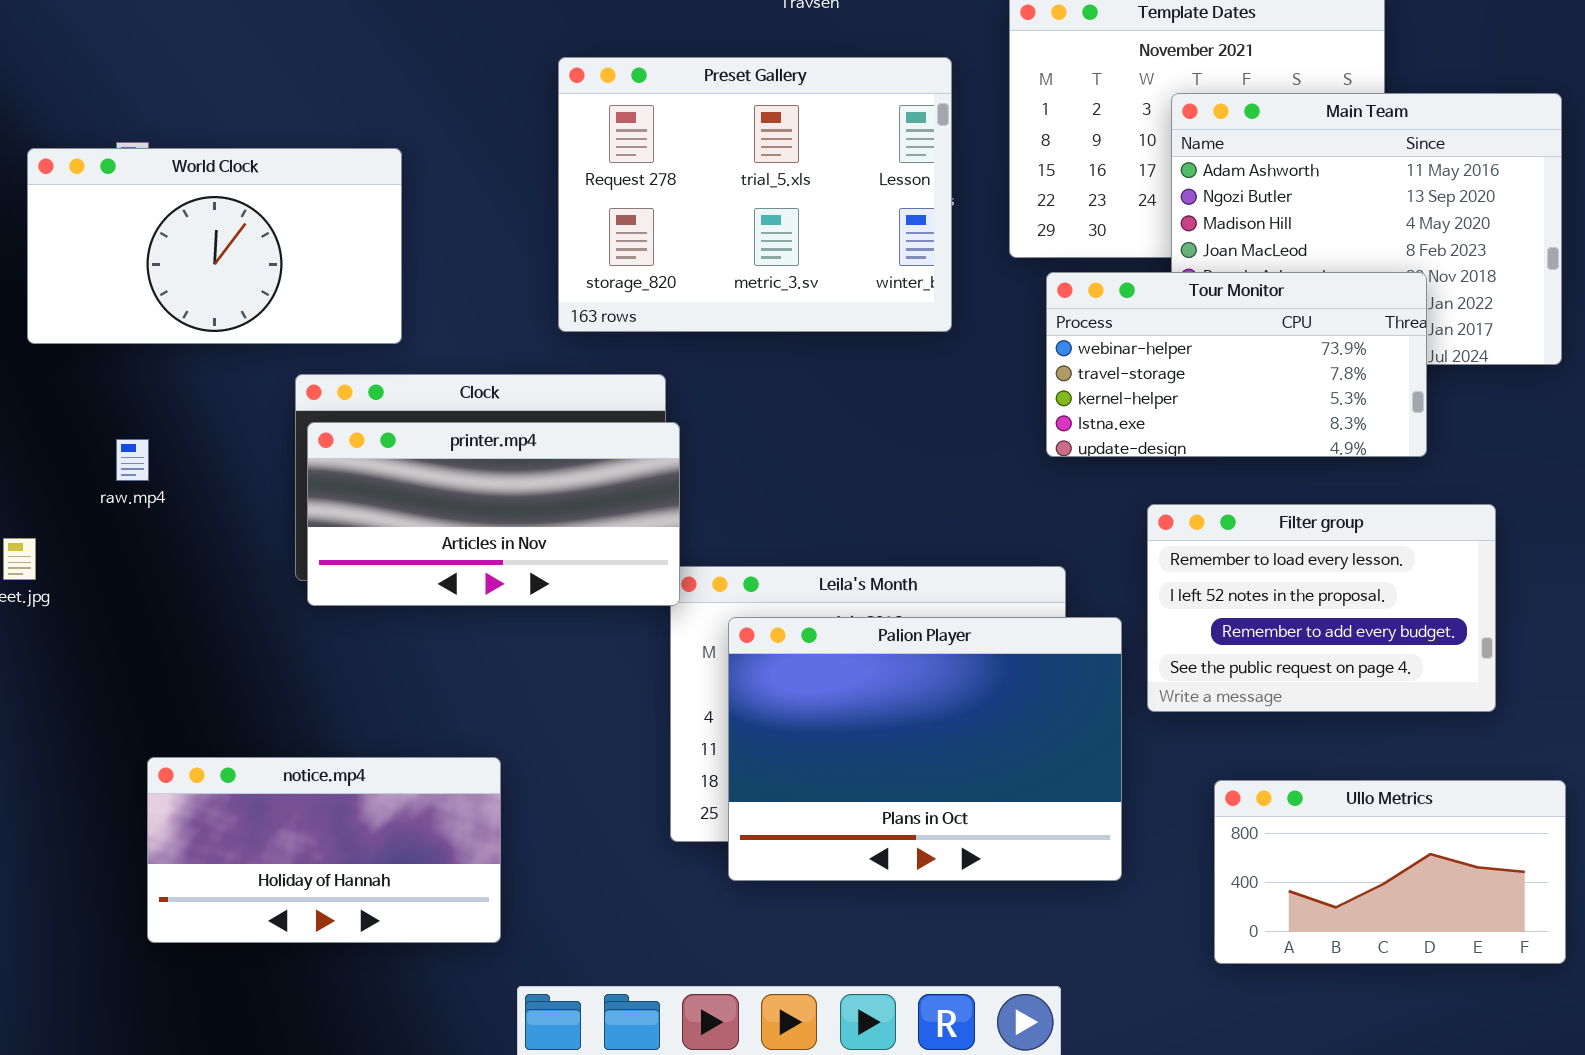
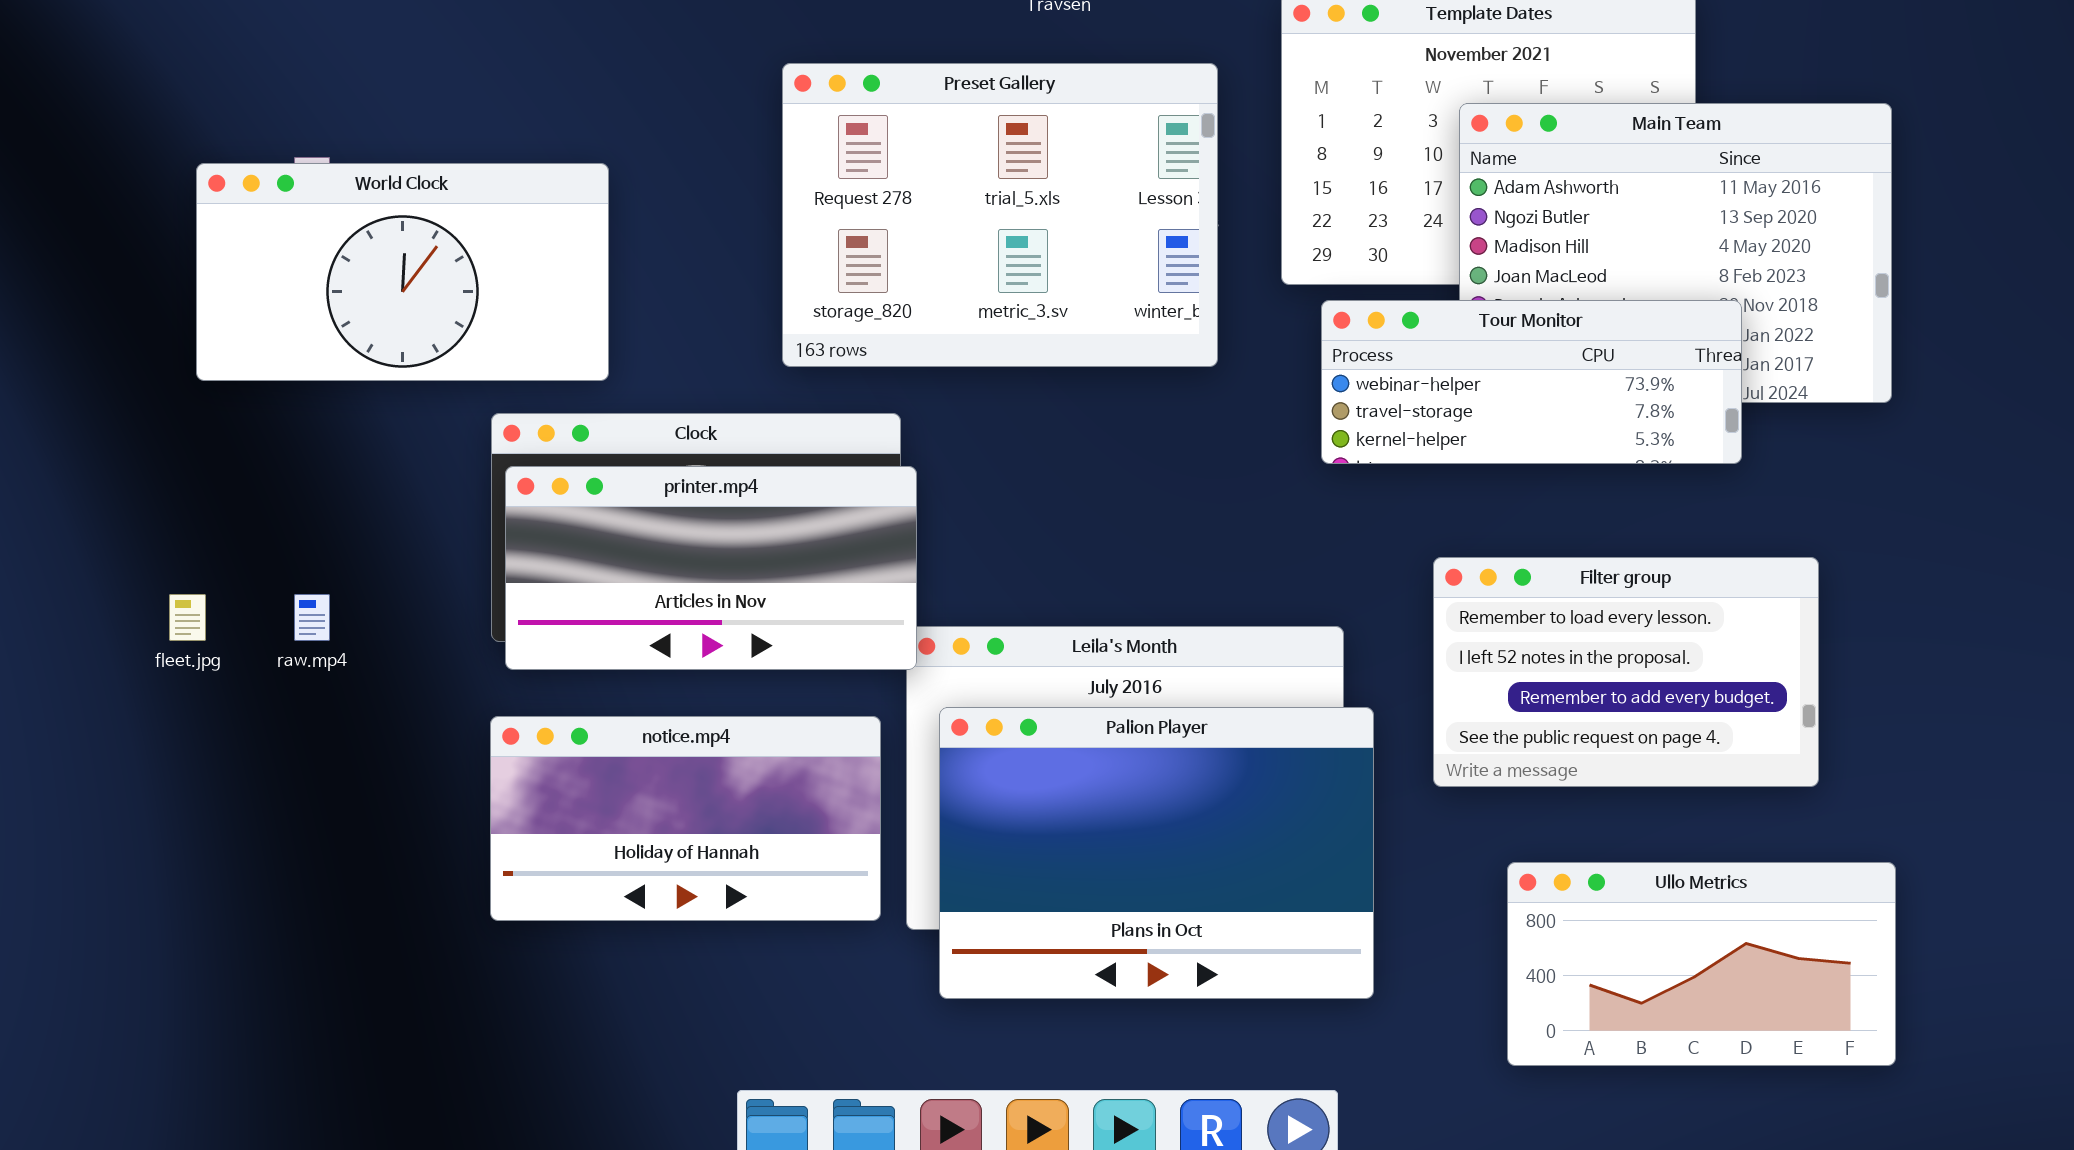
Tour Monitor: [1046,272,1427,457] -> [1321,300,1742,464], resized
raw.mp4: [116,439,149,481] -> [294,594,330,641], moved
Palion Player: [728,617,1122,881] -> [939,707,1374,999], moved
notice.mp4: [147,757,501,943] -> [490,716,881,921], moved

